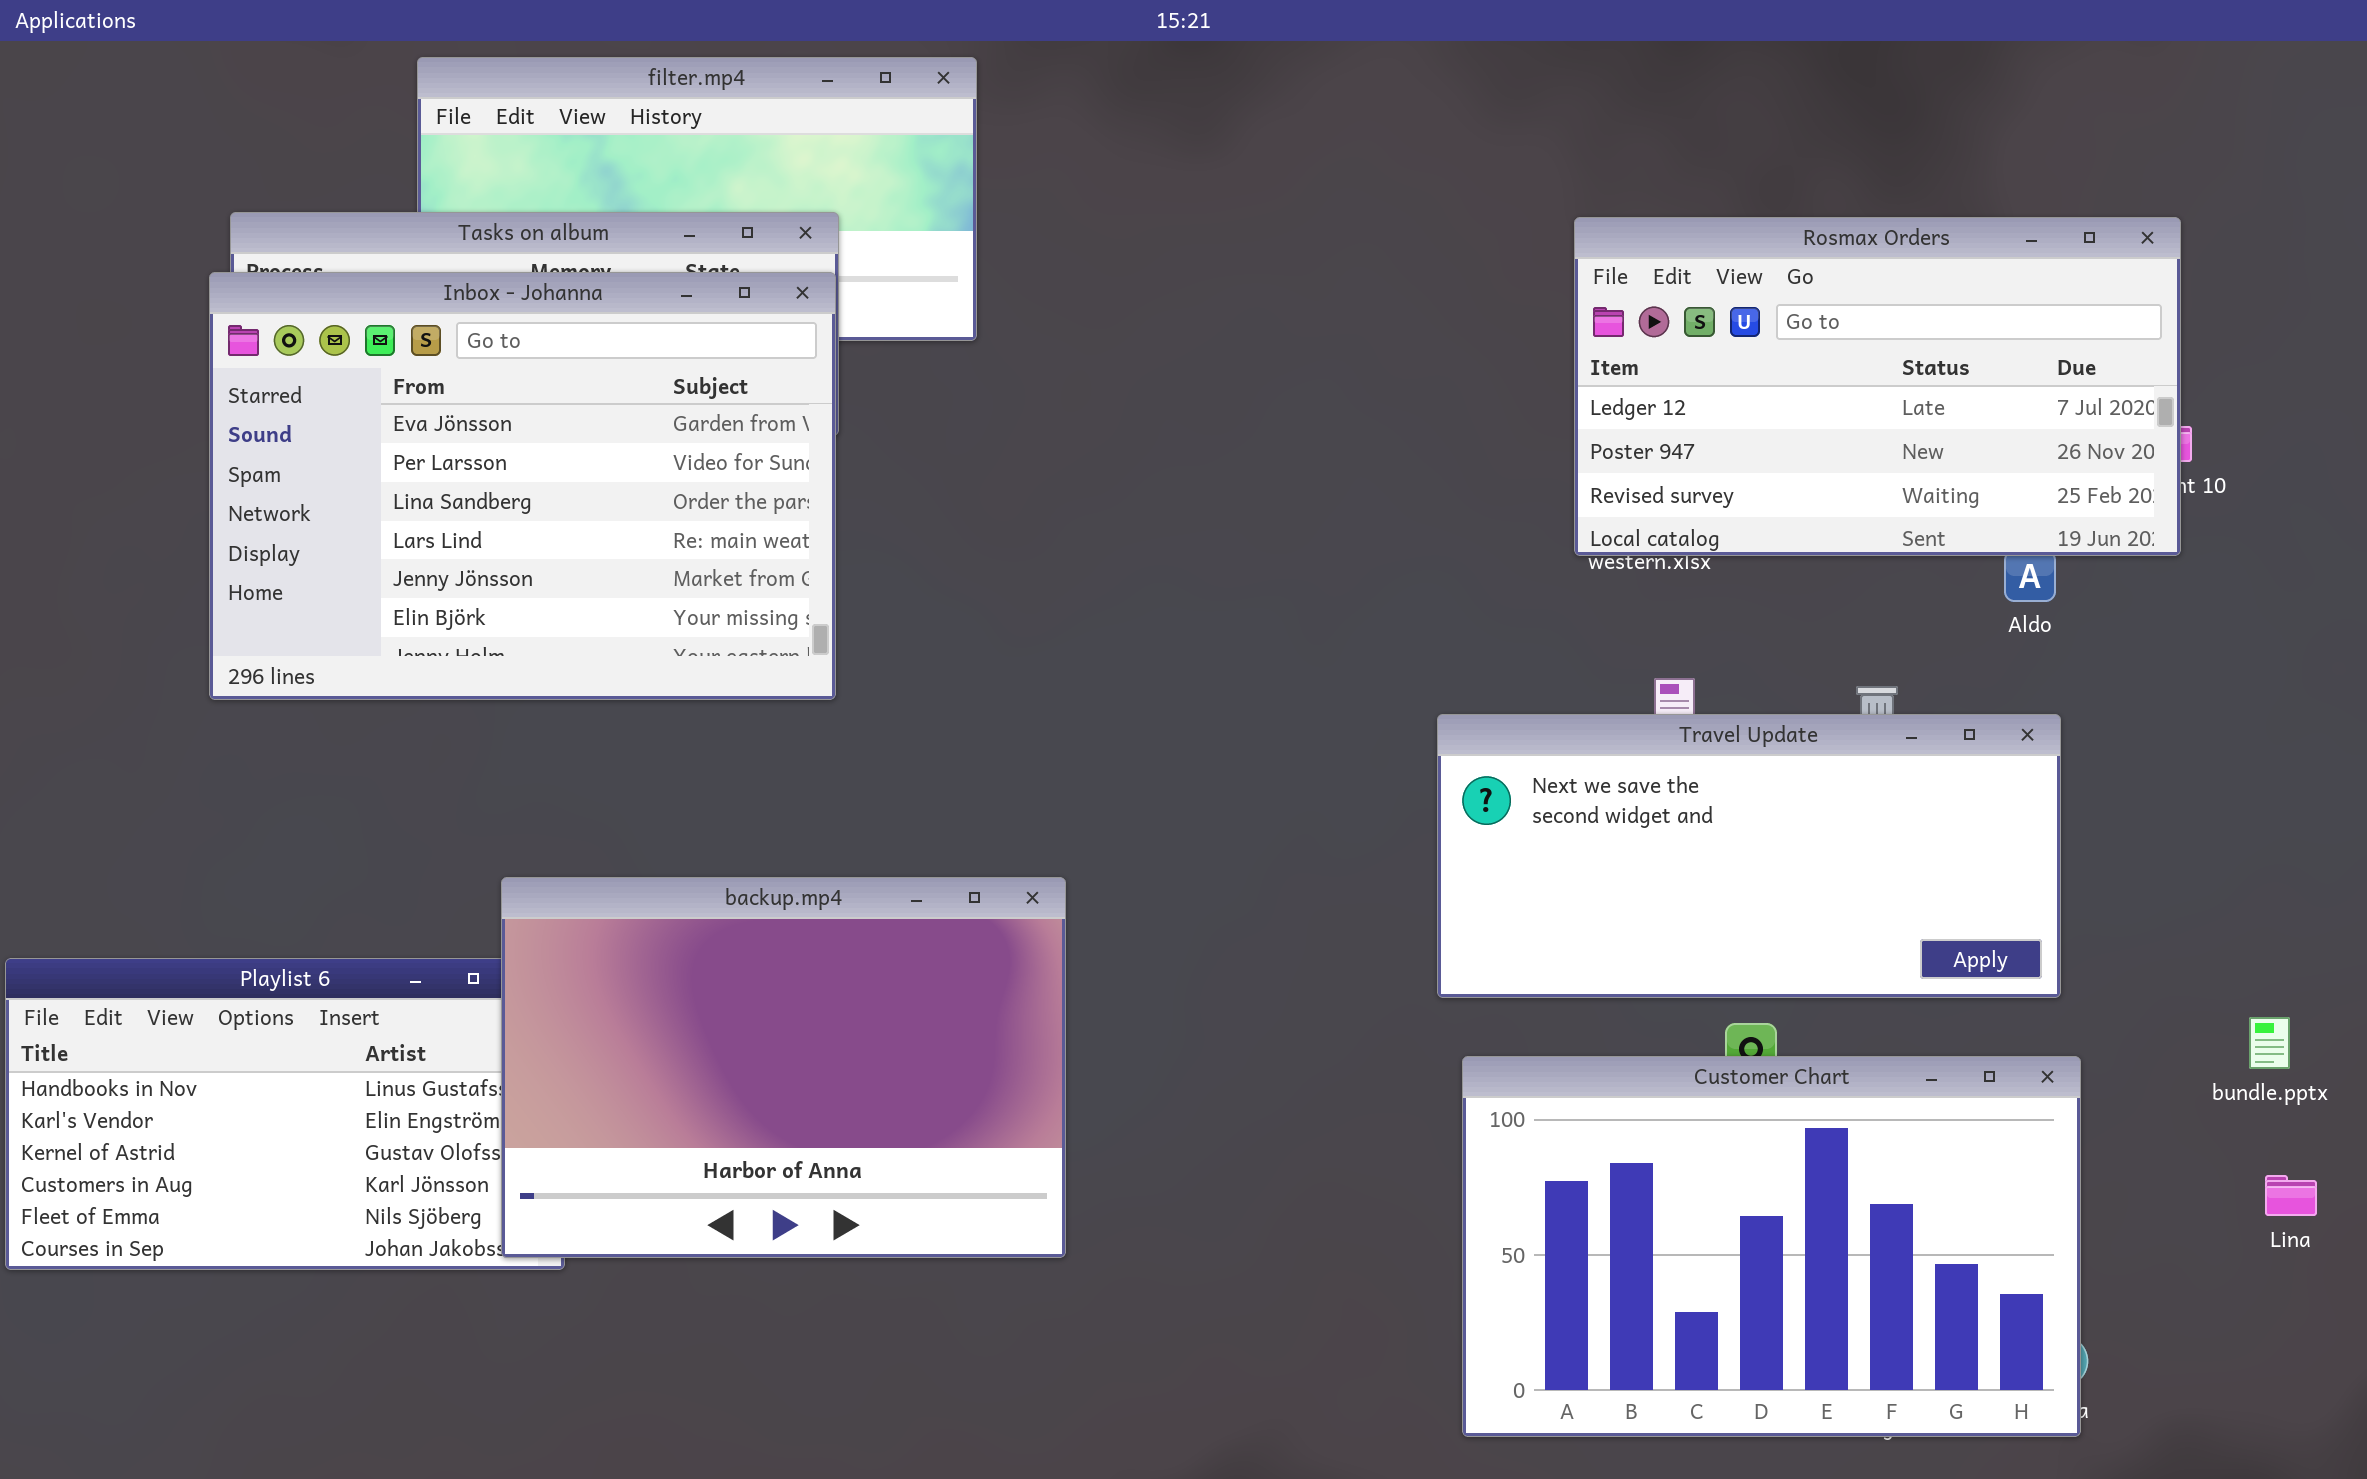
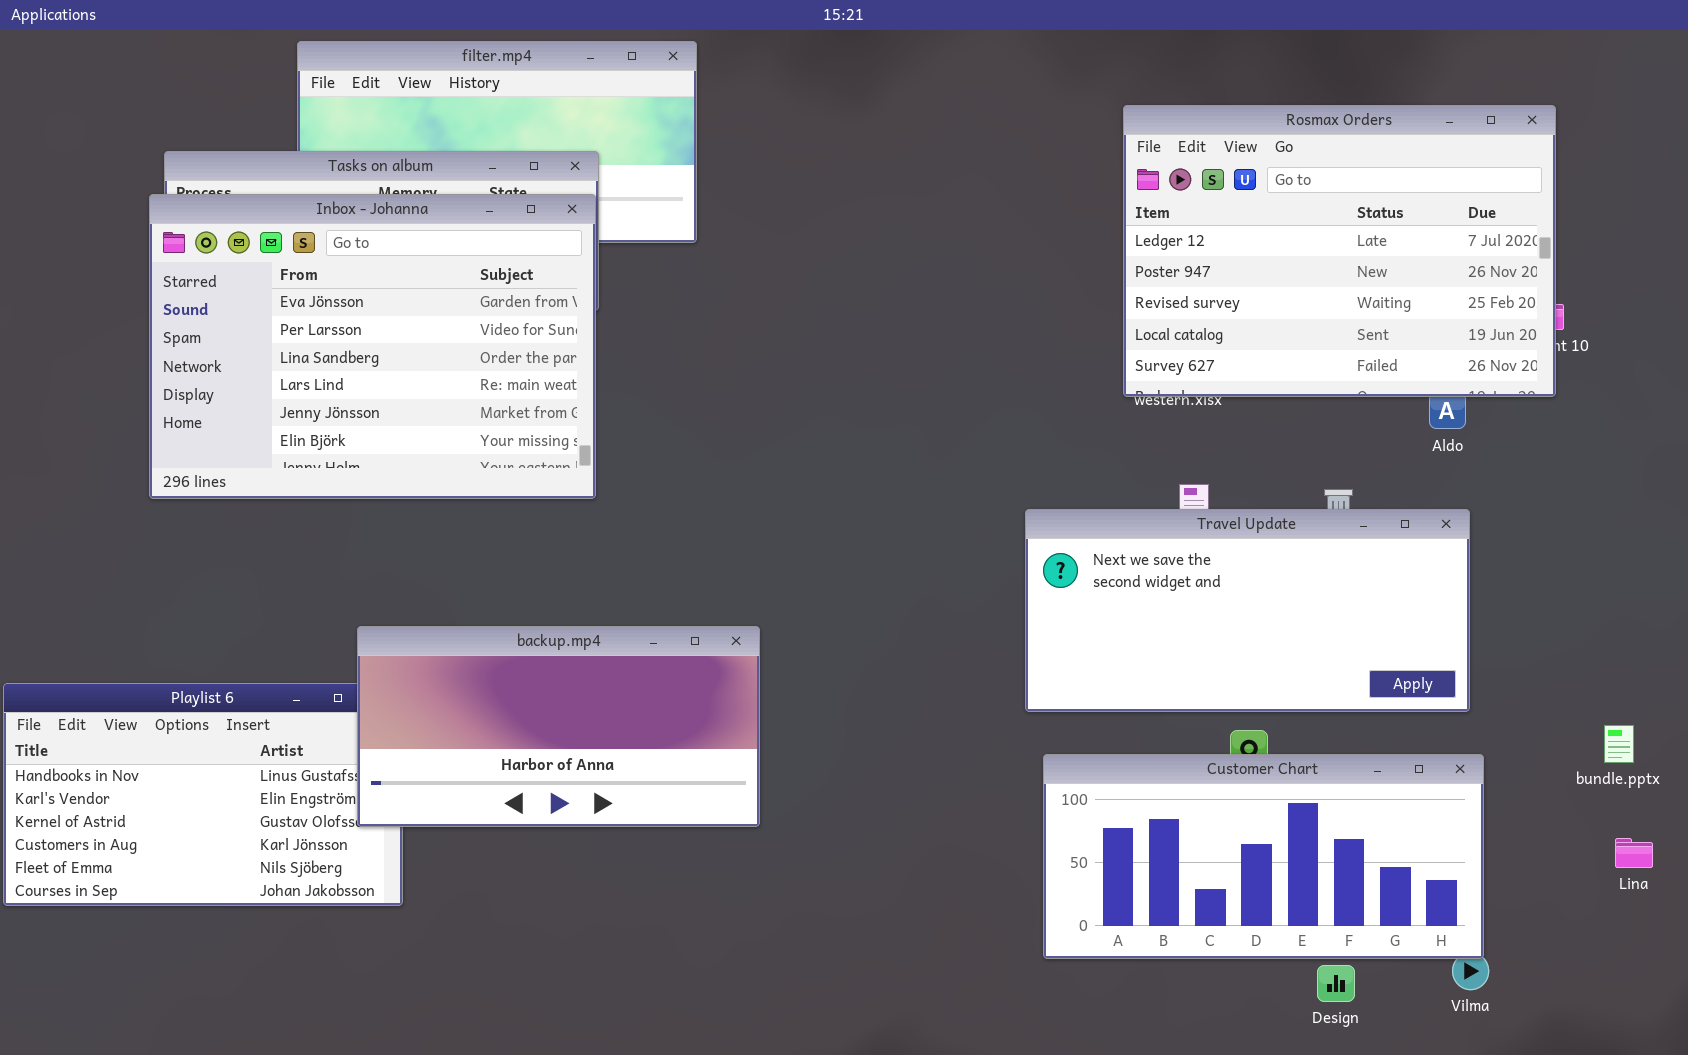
Rosmax Orders: [1574,217,2181,556] -> [1123,105,1556,397], resized
backup.mp4: [501,877,1066,1258] -> [357,626,760,827], resized
Customer Chart: [1462,1056,2081,1437] -> [1043,754,1484,959], resized

